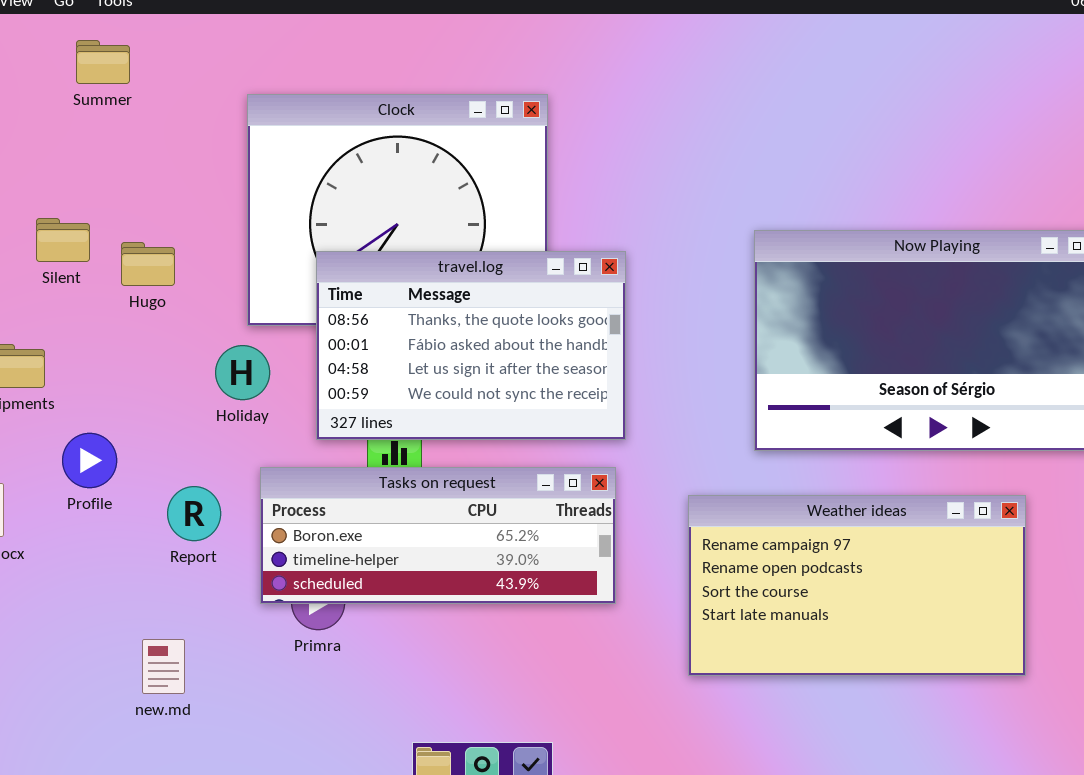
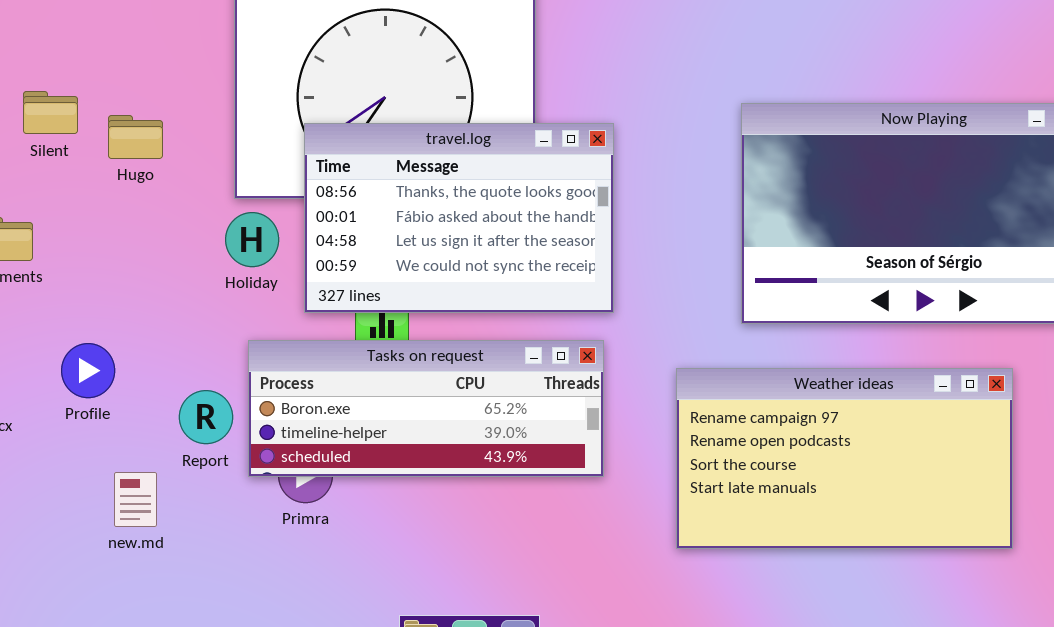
Holiday: [215,345,270,400] -> [225,212,279,267], moved
Profile: [62,433,117,488] -> [61,343,115,398], moved
Report: [167,486,221,541] -> [179,390,233,444], moved
new.md: [142,639,185,694] -> [114,472,157,527], moved

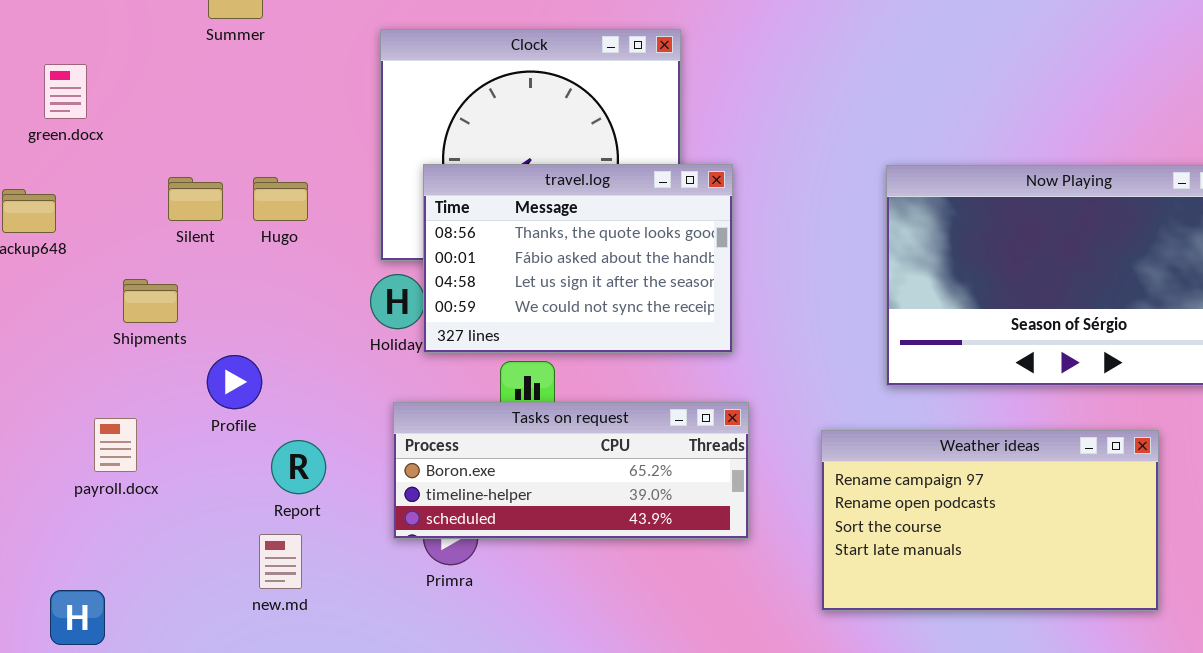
Silent: [23,91,78,134] -> [168,177,223,221], moved
travel.log: [304,123,614,313] -> [423,164,733,353], moved
Profile: [61,343,115,398] -> [207,355,262,409], moved
Report: [179,390,233,444] -> [271,440,326,494], moved

